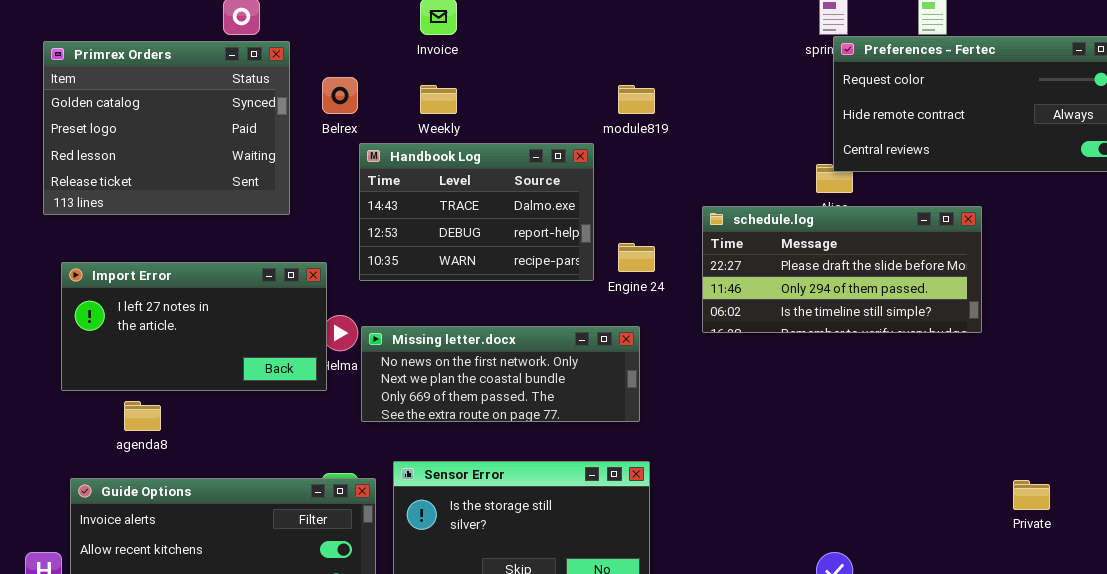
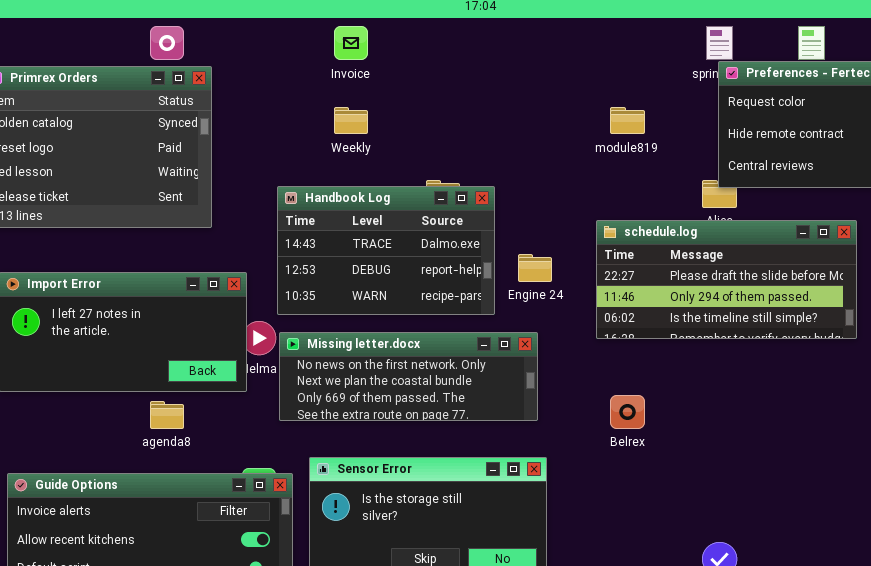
Belrex: [322,77,358,114] -> [610,395,645,429], moved
module819: [618,85,655,114] -> [610,107,645,134], moved
Handbook Log: [359,143,594,281] -> [277,186,495,315], moved
agenda8: [124,401,161,431] -> [150,401,184,429], moved

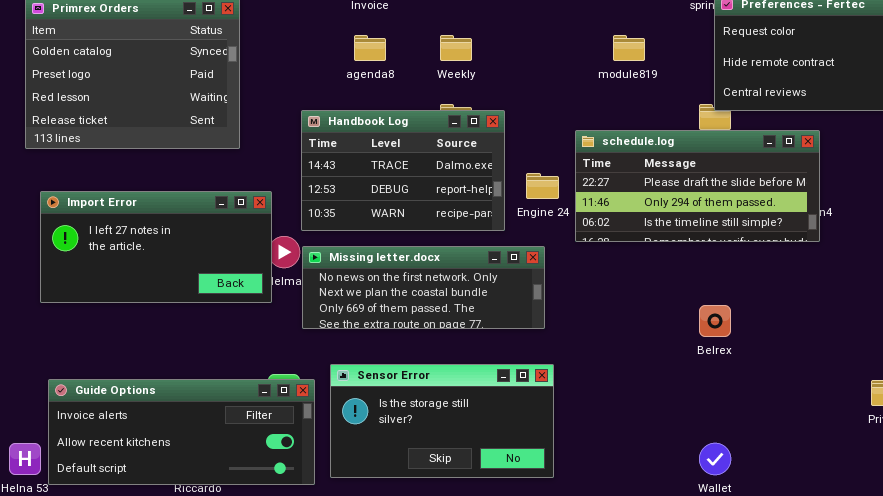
Weekly: [334,107,368,134] -> [440,35,472,61], moved
schedule.log: [596,220,857,339] -> [575,130,820,242], moved
Belrex: [610,395,645,429] -> [699,305,731,337], moved
agenda8: [150,401,184,429] -> [354,35,386,61], moved

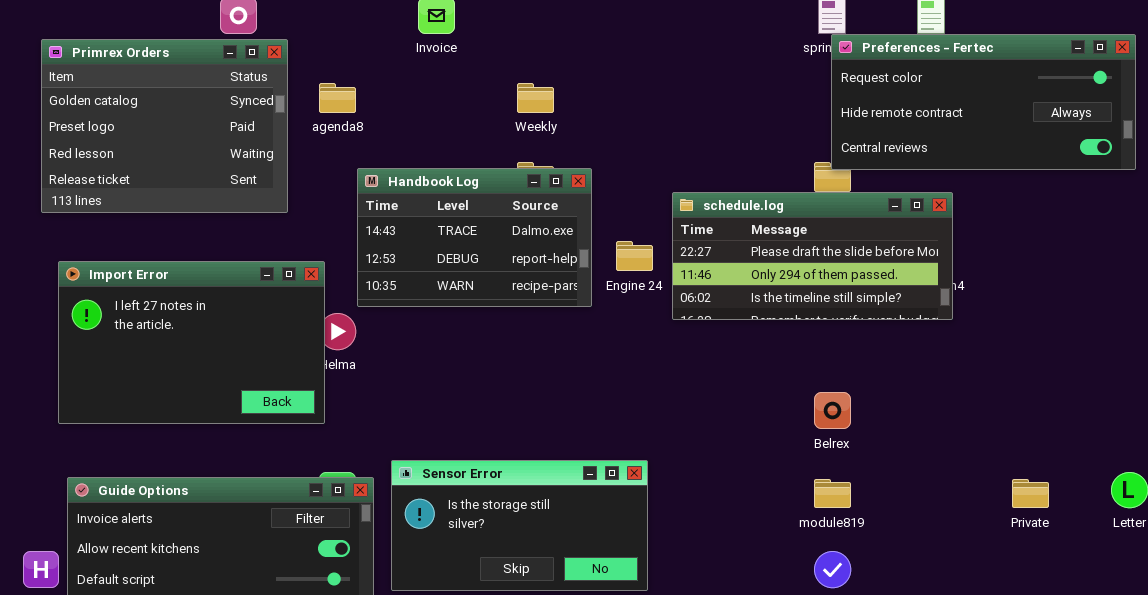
agenda8: [354,35,386,61] -> [319,83,356,113], moved
module819: [613,35,645,61] -> [814,479,851,508], moved
Import Error: [40,191,272,303] -> [58,261,325,424], resized
Missing letter.docx: [302,246,545,329] -> none, closed

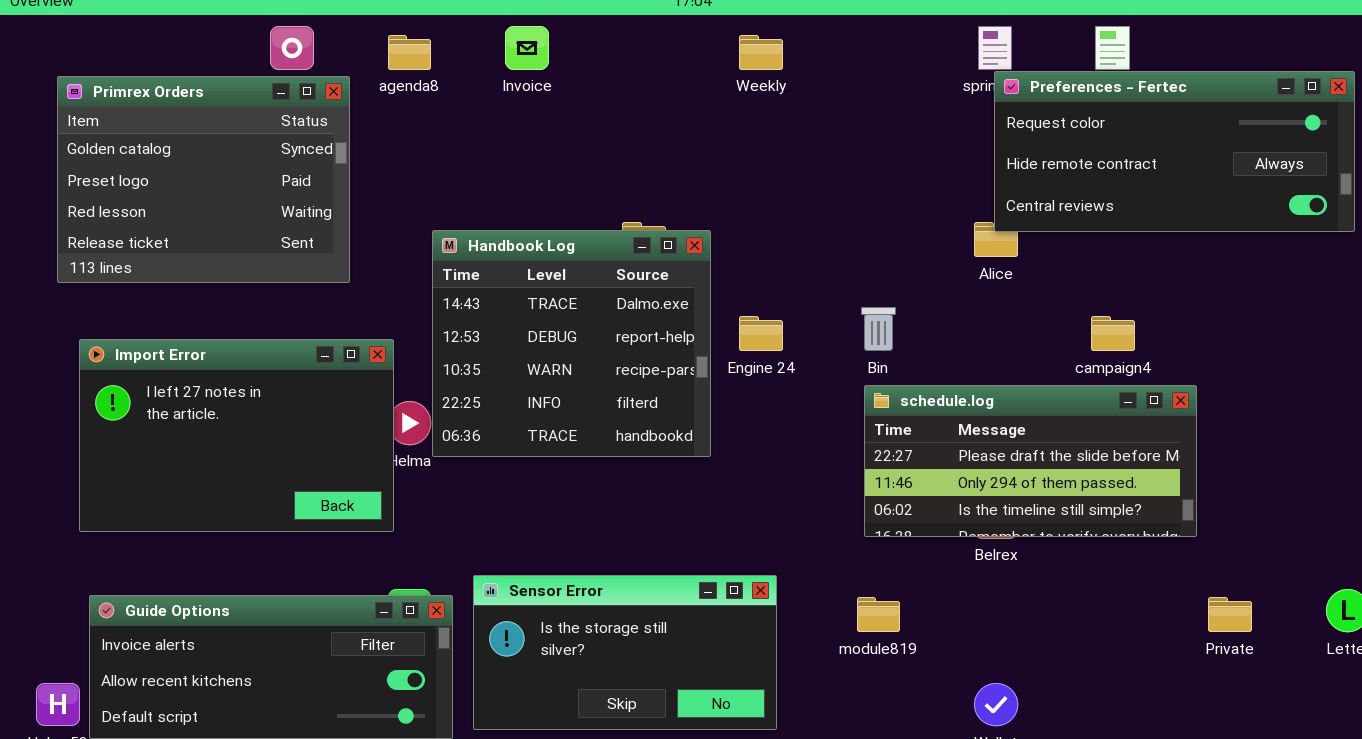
agenda8: [319,83,356,113] -> [388,35,431,70], moved
Weekly: [517,83,554,113] -> [739,35,783,70], moved
Handbook Log: [357,168,592,307] -> [432,230,711,457], resized
schedule.log: [672,192,953,320] -> [864,385,1197,537], moved
module819: [814,479,851,508] -> [857,597,900,632], moved

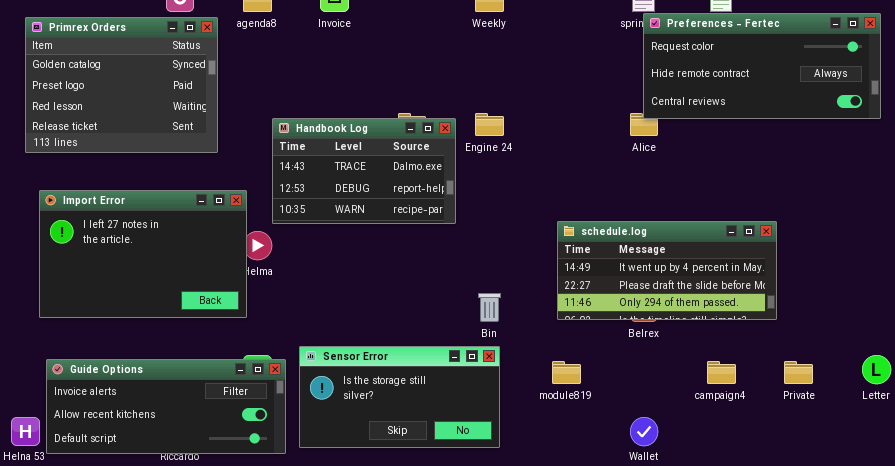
Handbook Log: [432,230,711,457] -> [272,118,456,224], resized
Bin: [861,307,896,351] -> [478,293,501,322], moved
Engine 24: [739,316,783,351] -> [475,113,504,136], moved
campaign4: [1091,316,1135,351] -> [707,361,736,384], moved
schedule.log: [864,385,1197,537] -> [557,221,777,320], scrolled up 1 row

